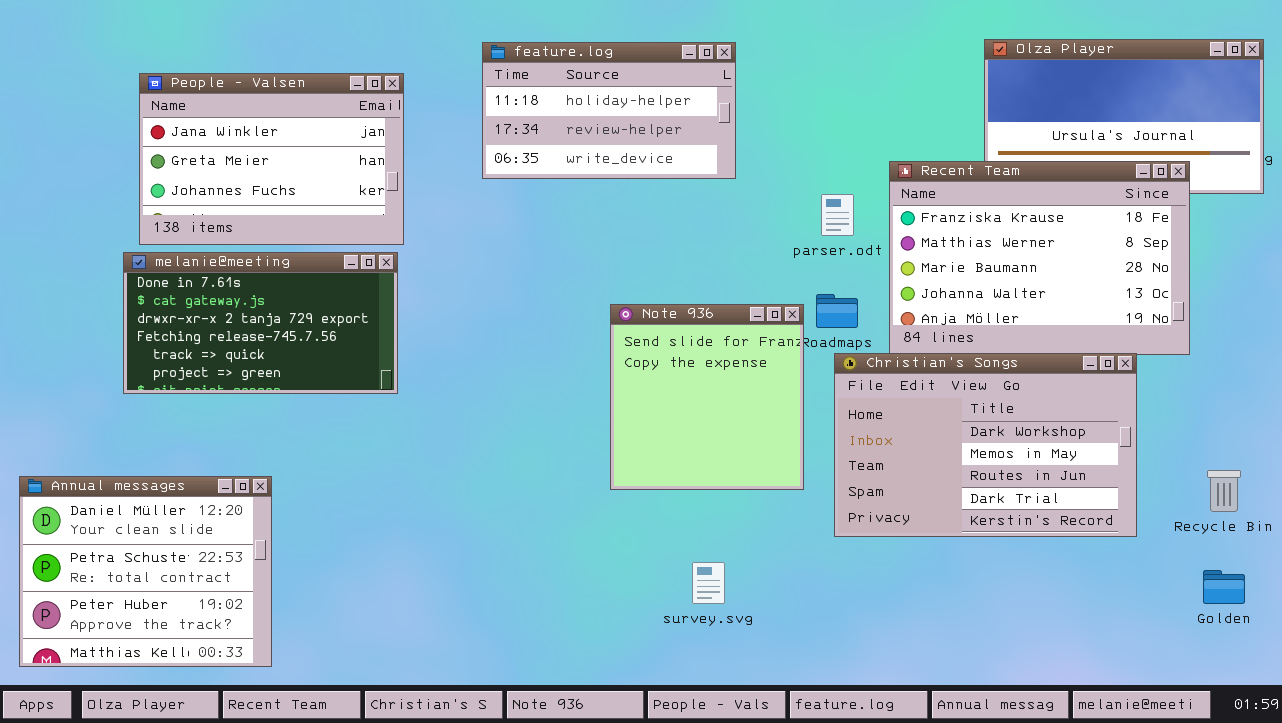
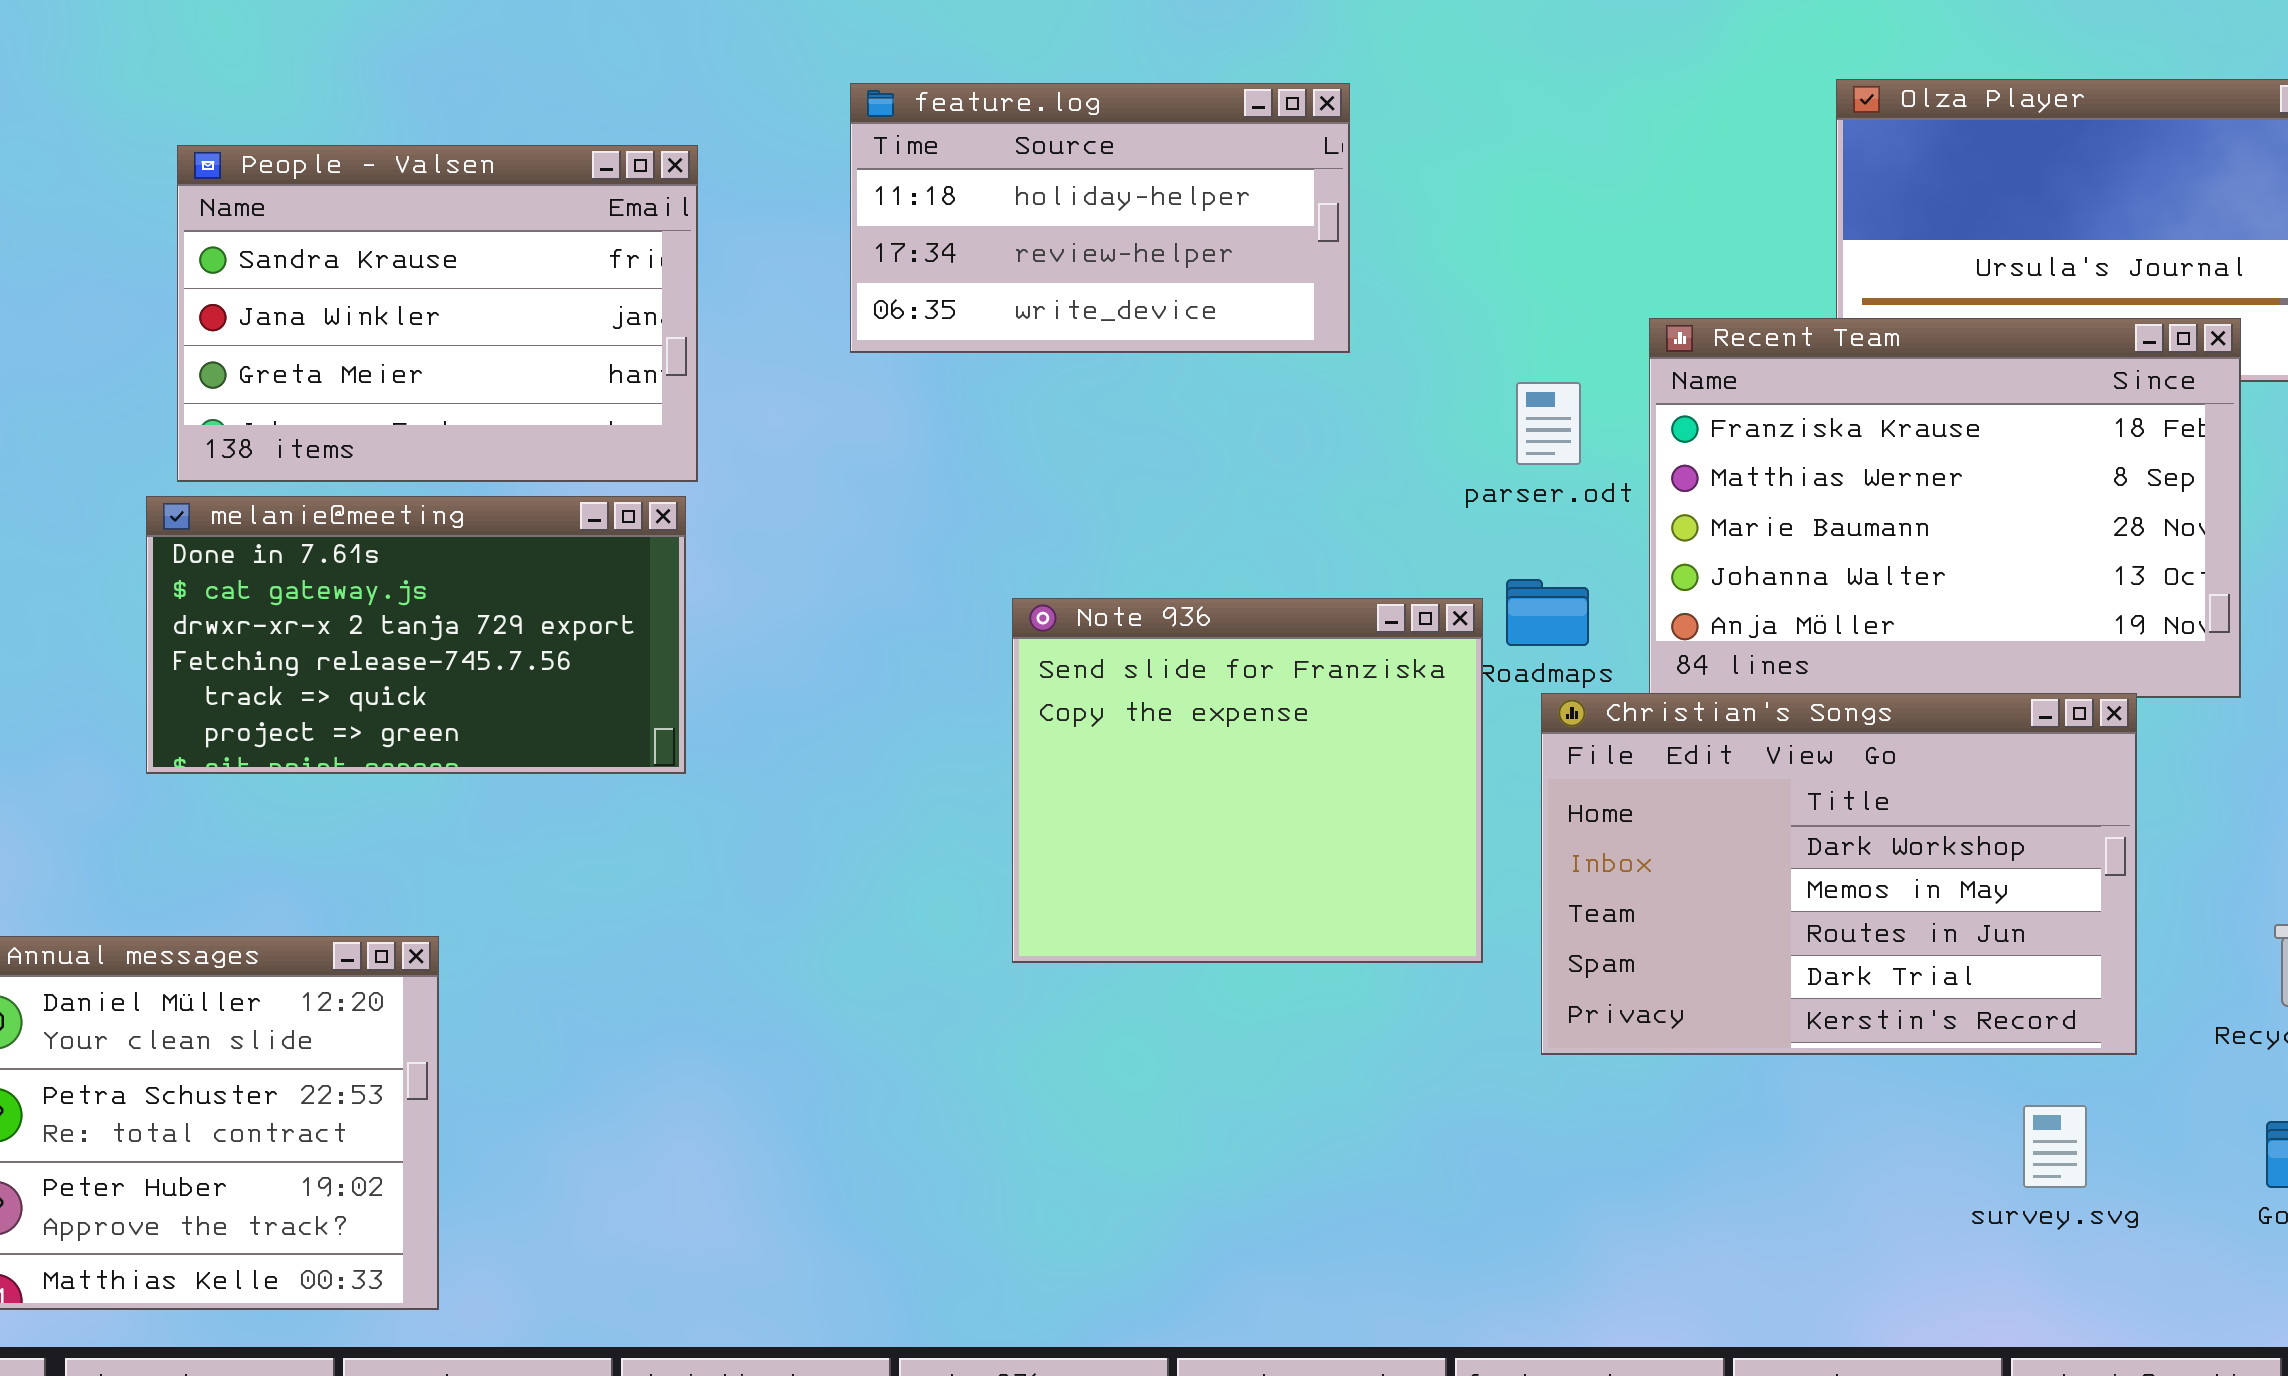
People - Valsen: [139,73,404,245] -> [177,145,698,482], scrolled up 1 row
Note 936: [610,304,804,490] -> [1012,598,1483,963], resized
survey.svg: [692,562,725,604] -> [2023,1105,2087,1188], moved

